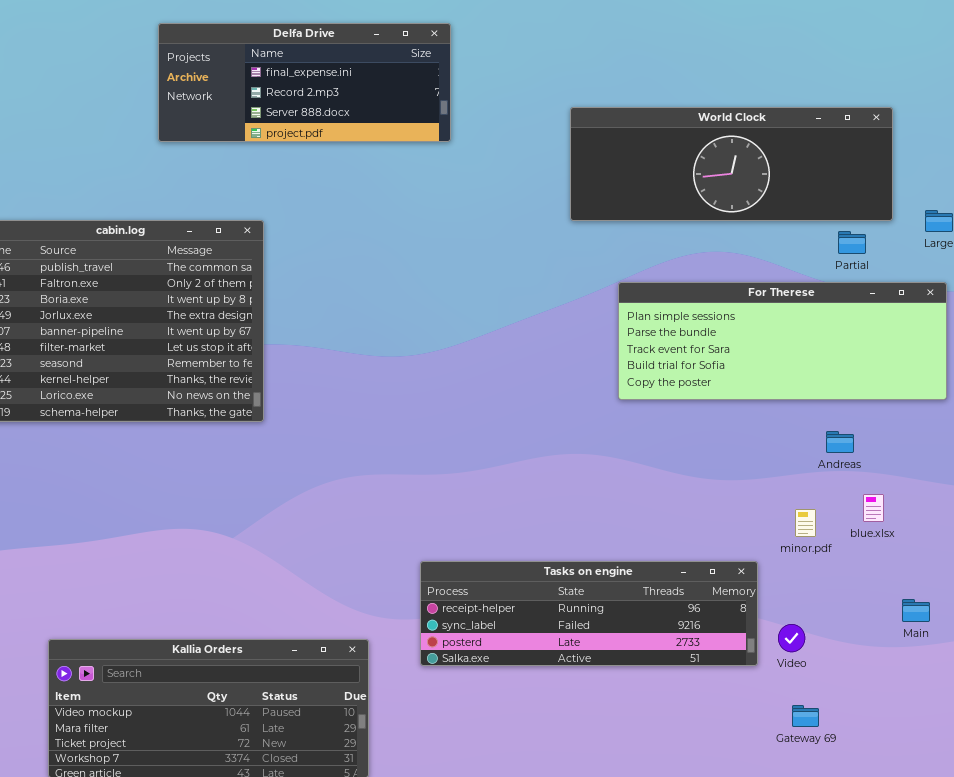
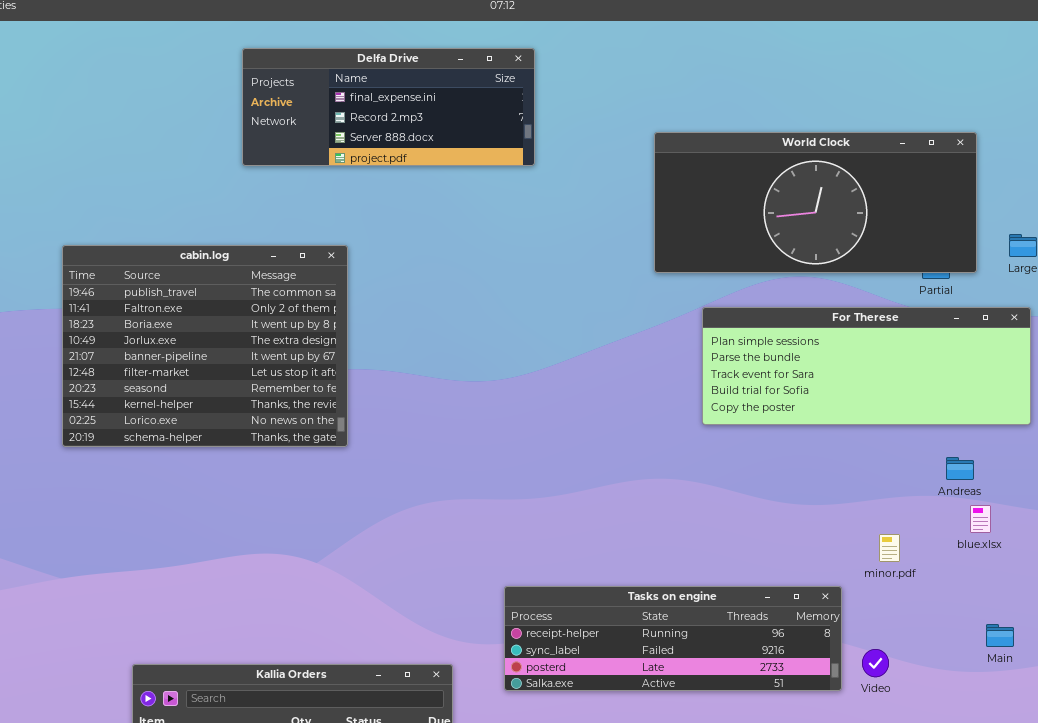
World Clock: [570,107,893,221] -> [654,132,977,273], resized
Andreas: [826,431,854,453] -> [946,457,974,480], moved
blue.xlsx: [863,494,884,522] -> [970,505,991,533], moved

